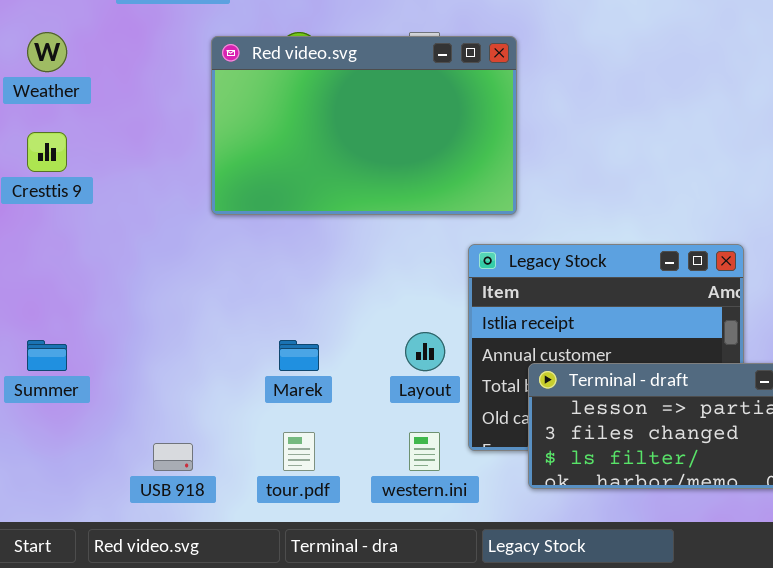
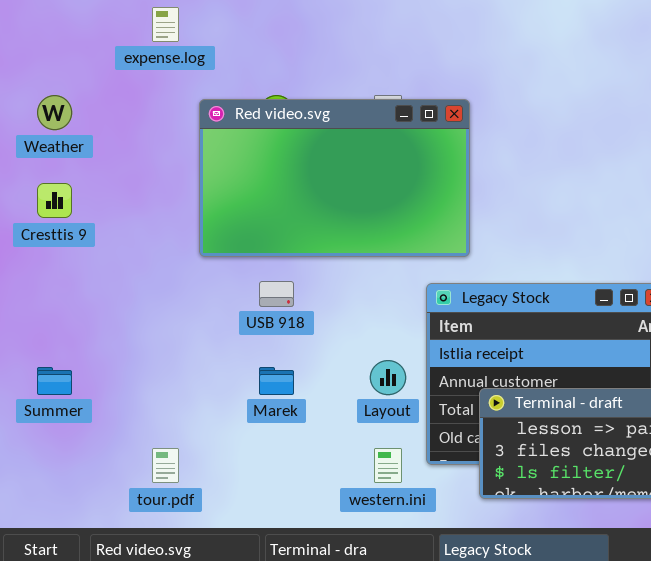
tour.pdf: [283,432,315,471] -> [152,448,179,483], moved
USB 918: [153,443,193,471] -> [259,281,294,307], moved

